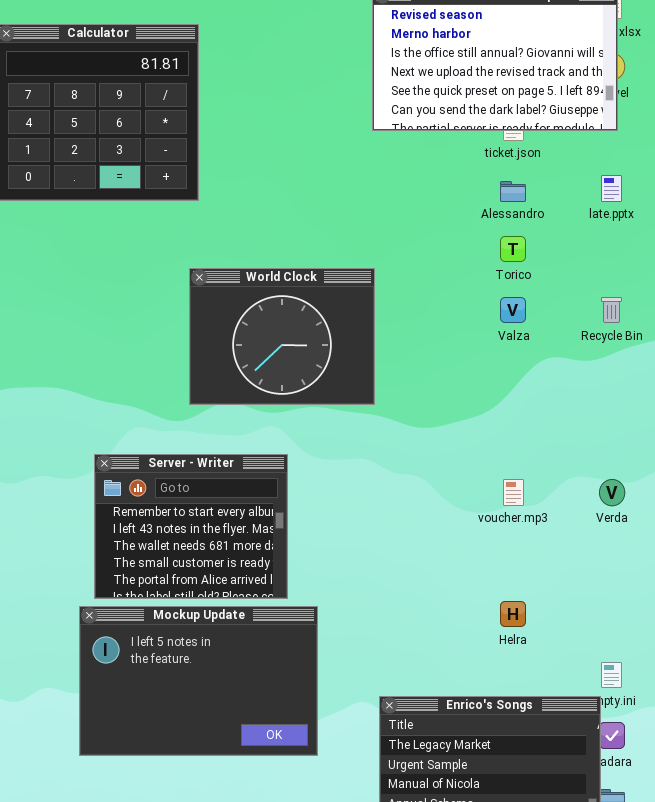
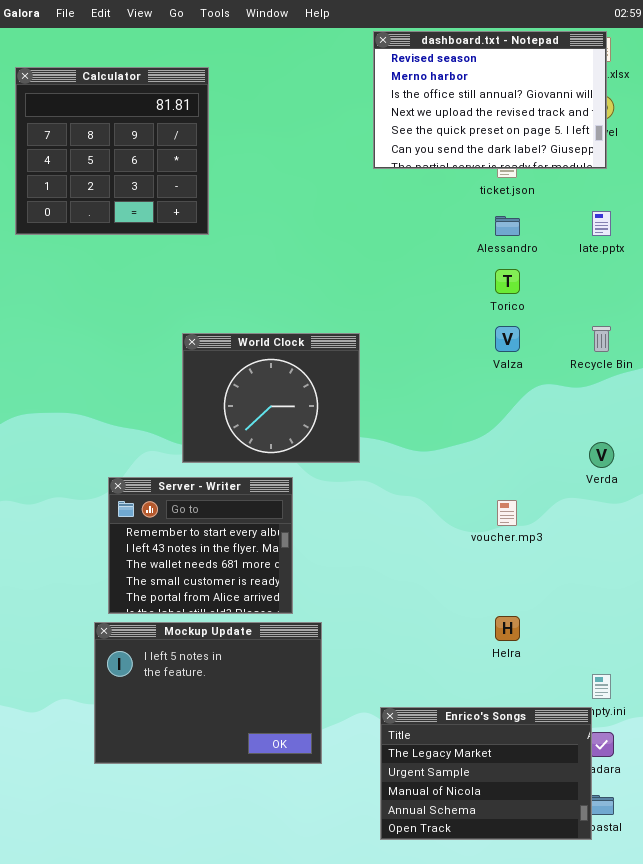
World Clock: [189,268,375,405] -> [182,333,360,463], moved
Verda: [599,479,625,506] -> [589,442,614,468], moved

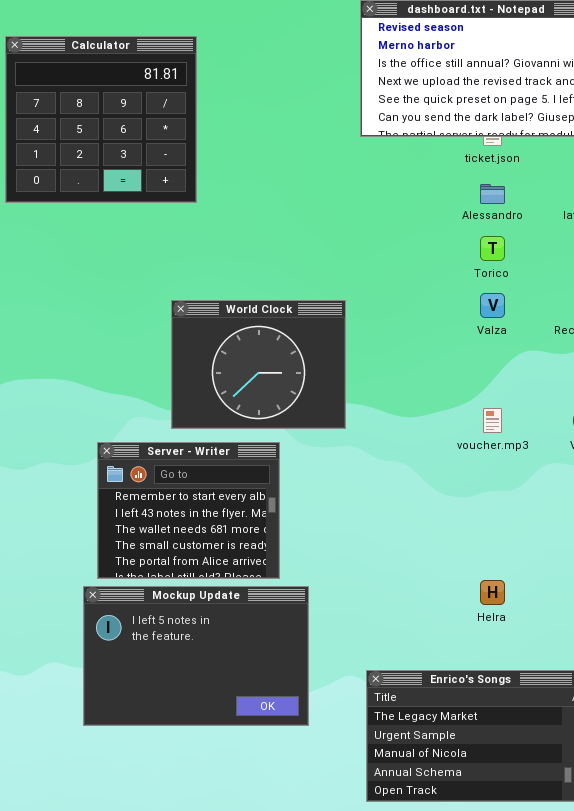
voucher.mp3: [497,500,517,526] -> [483,408,502,433], moved

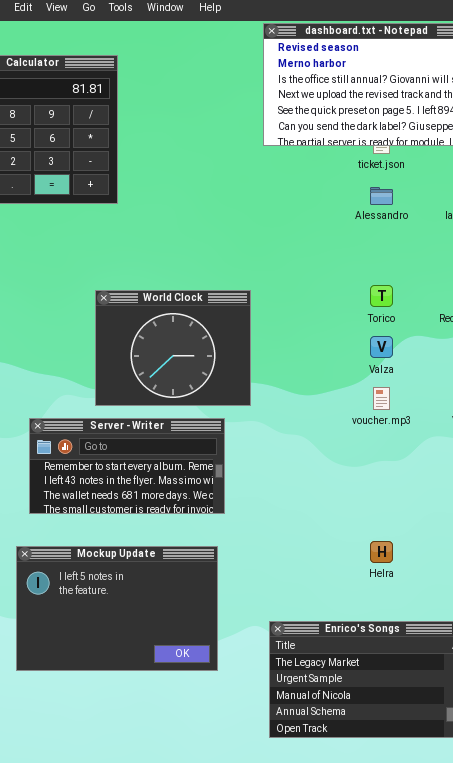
Torico: [480,236,505,261] -> [370,285,393,307], moved
Valza: [480,293,505,318] -> [370,336,393,358], moved
Server - Writer: [97,442,280,579] -> [29,418,225,514], resized

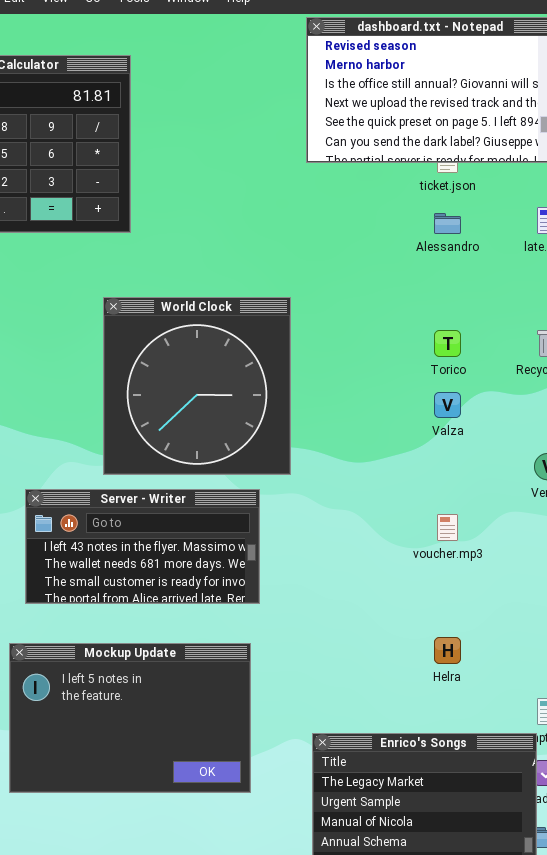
World Clock: [95,290,251,406] -> [103,297,291,475], resized
voucher.mp3: [373,387,390,410] -> [437,514,458,541], moved
Server - Writer: [29,418,225,514] -> [25,489,260,604], scrolled down 1 row

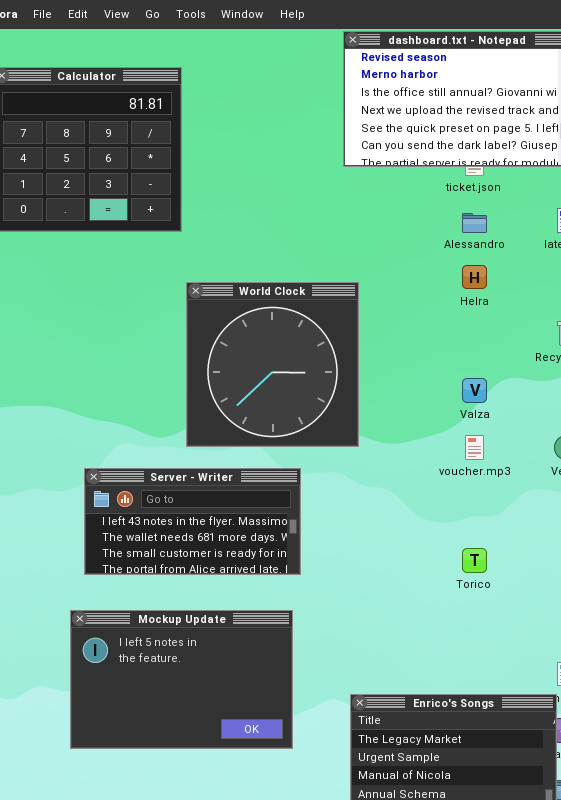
World Clock: [103,297,291,475] -> [186,282,359,447], moved
Torico: [434,330,461,357] -> [462,548,487,573], moved
voucher.mp3: [437,514,458,541] -> [465,435,484,460], moved
Helra: [434,637,461,664] -> [462,265,487,289], moved

